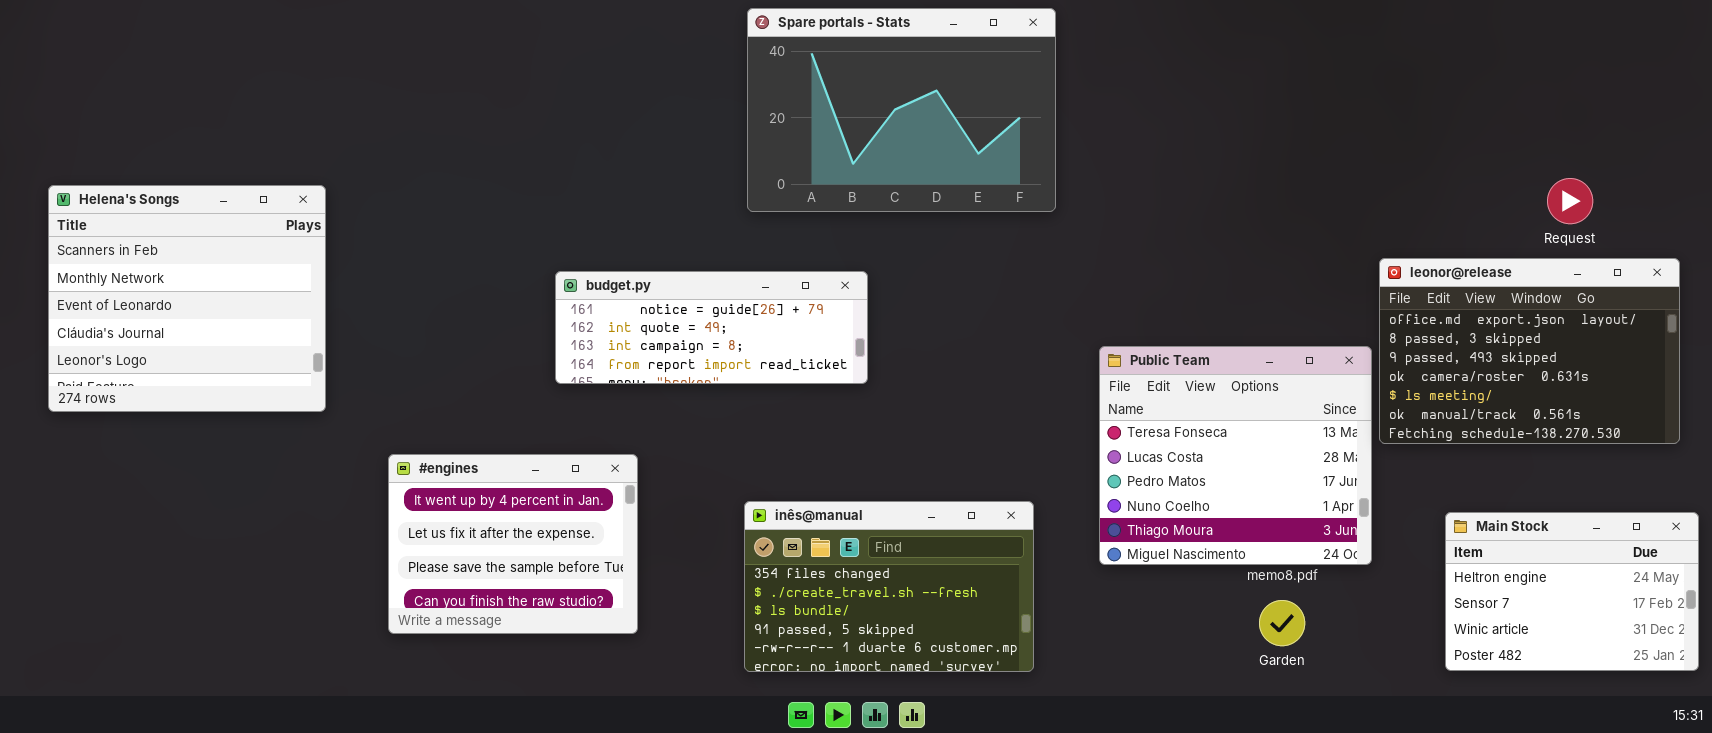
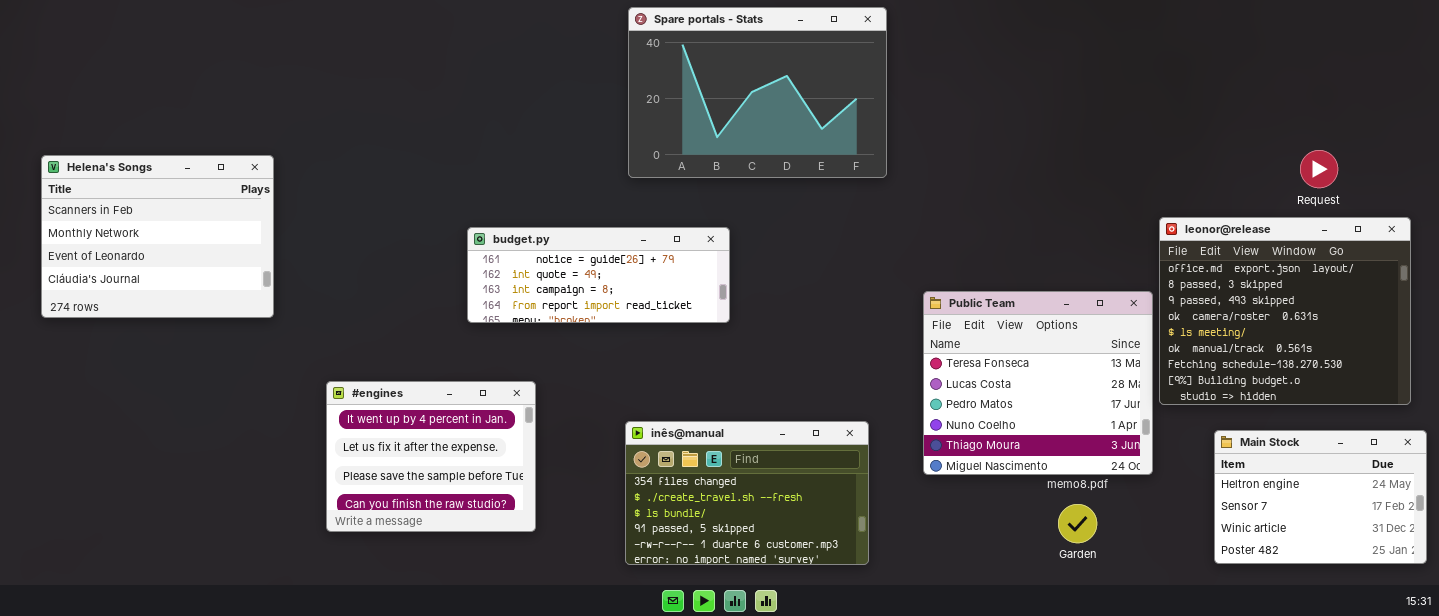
Helena's Songs: [48,185,326,412] -> [41,155,274,318], resized
leonor@release: [1379,258,1680,444] -> [1159,217,1411,405], resized

